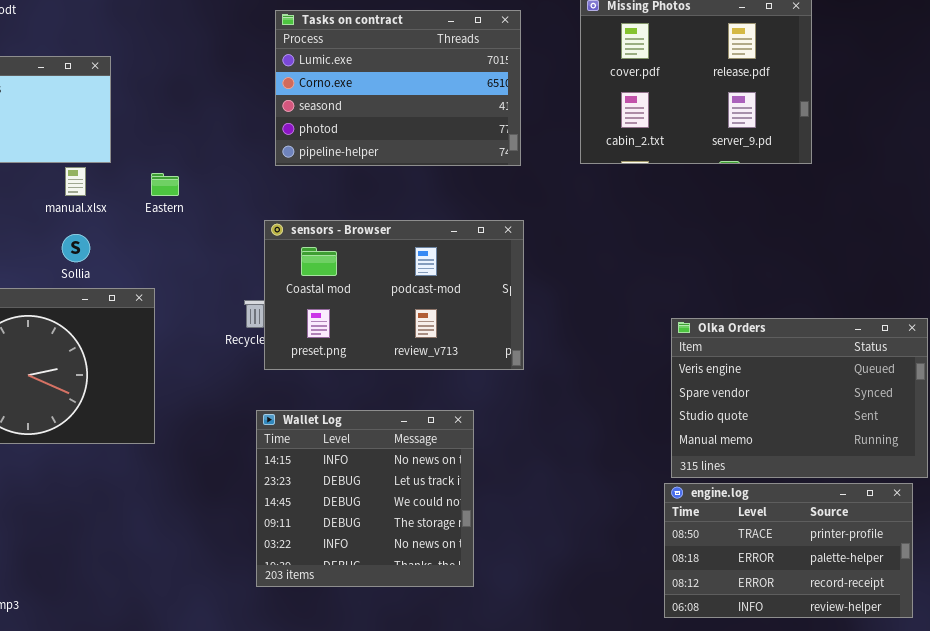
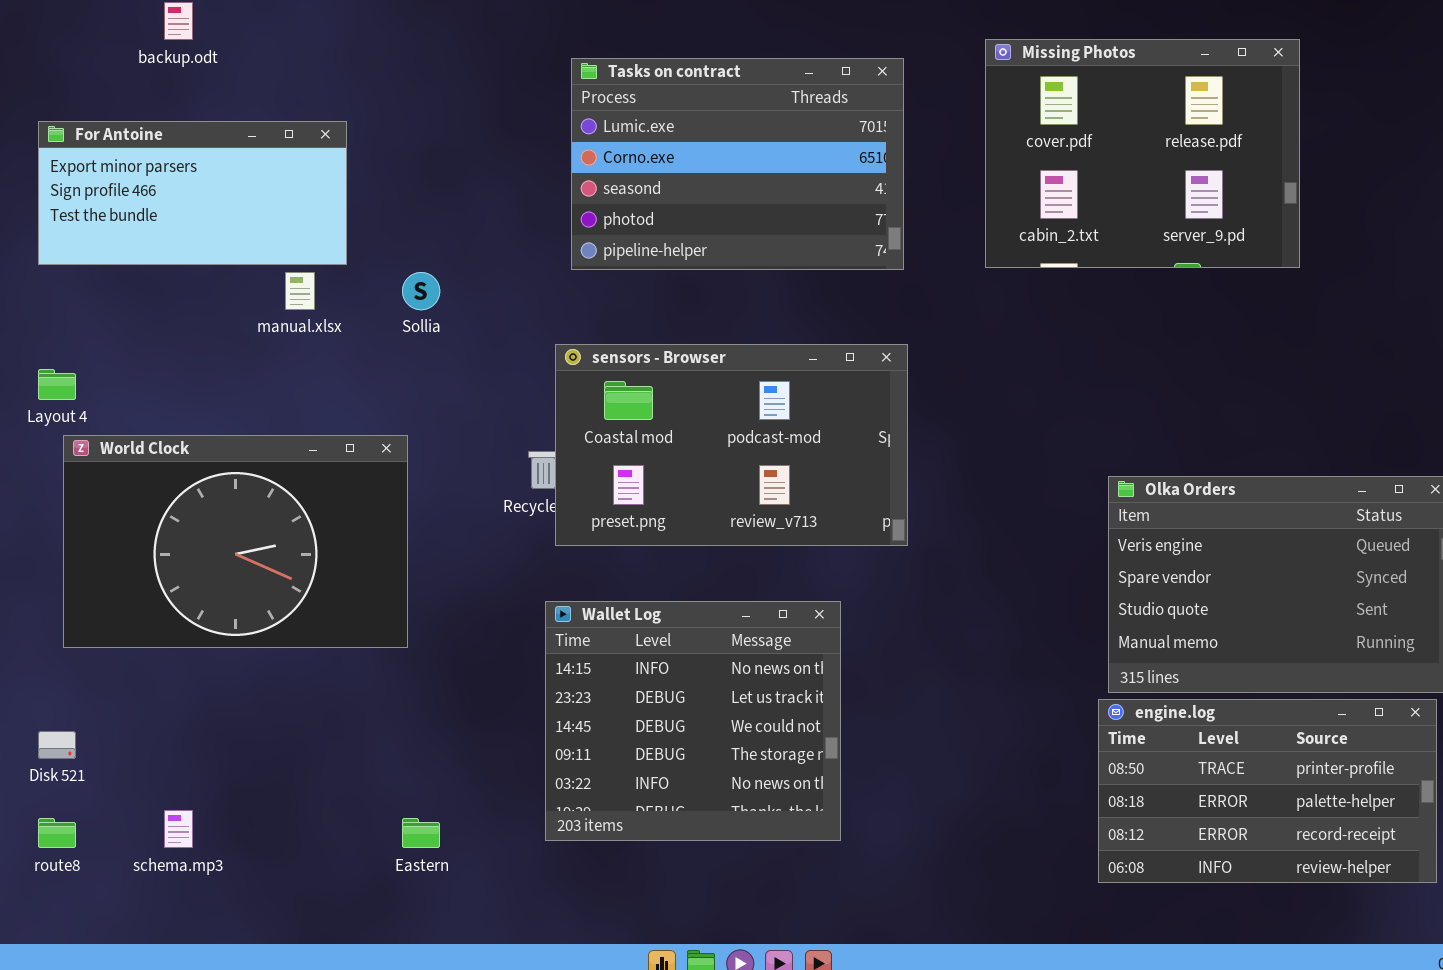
Eastern: [151,173,179,196] -> [402,818,440,848], moved
Sollia: [62,234,90,262] -> [402,272,440,310], moved

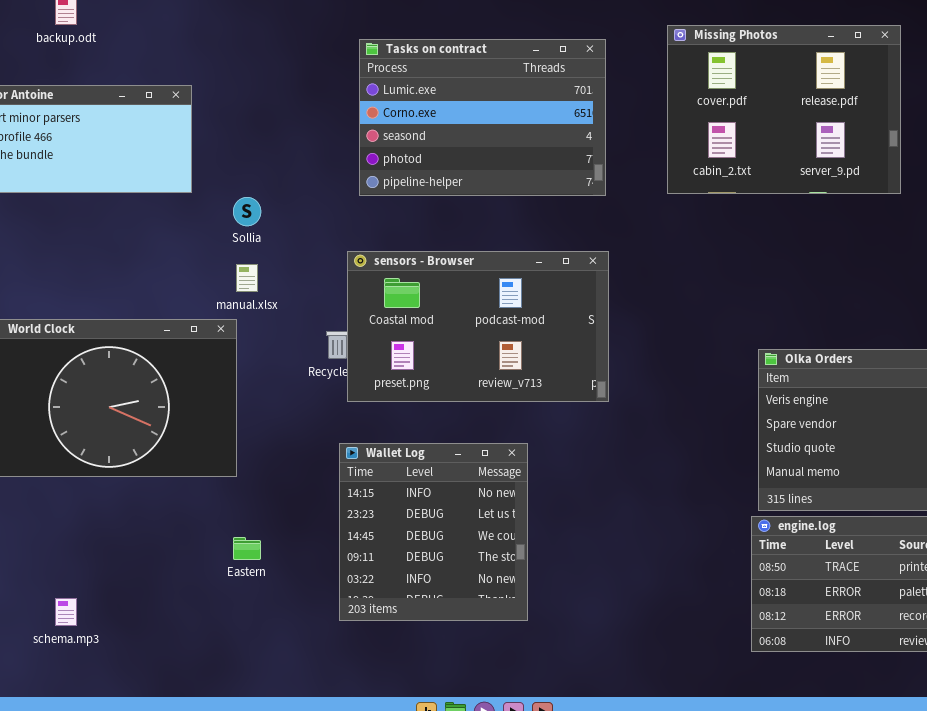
manual.xlsx: [285,272,315,310] -> [236,264,258,292], moved
Wallet Log: [545,601,841,841] -> [339,443,528,621], resized
Eastern: [402,818,440,848] -> [233,537,261,560], moved

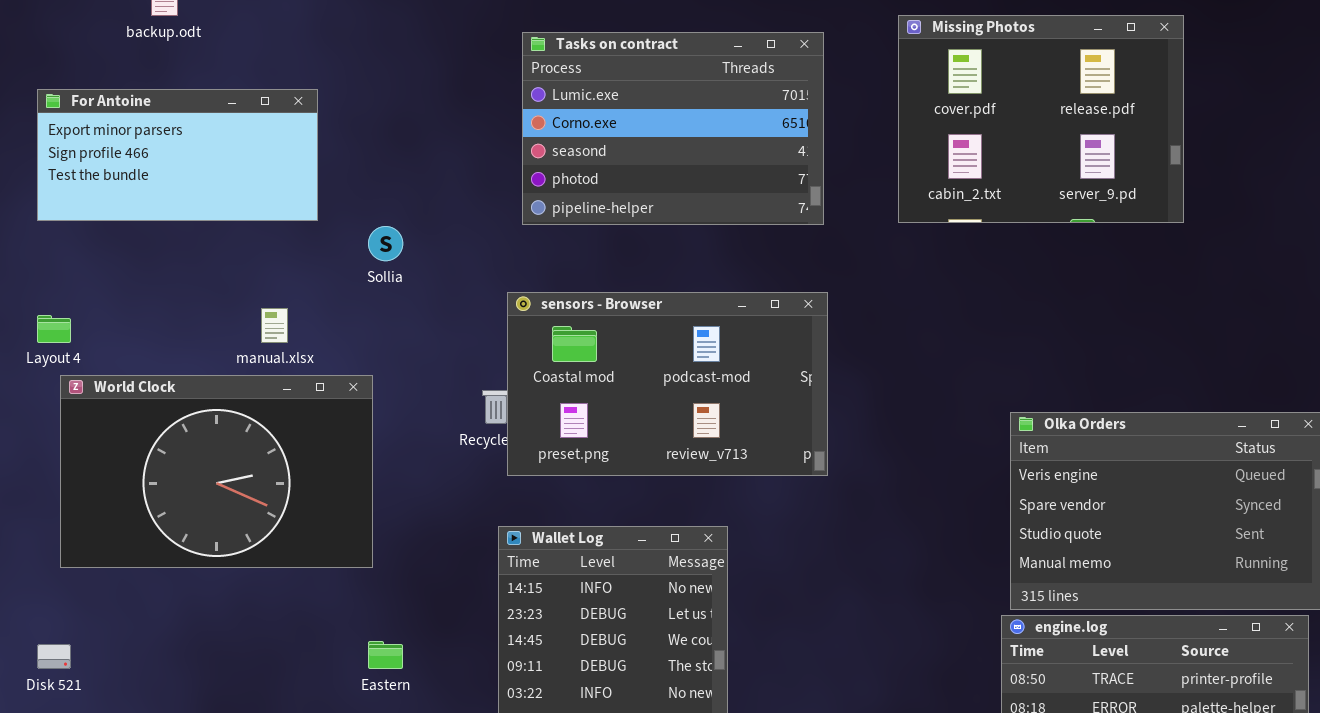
manual.xlsx: [236,264,258,292] -> [261,308,288,343], moved

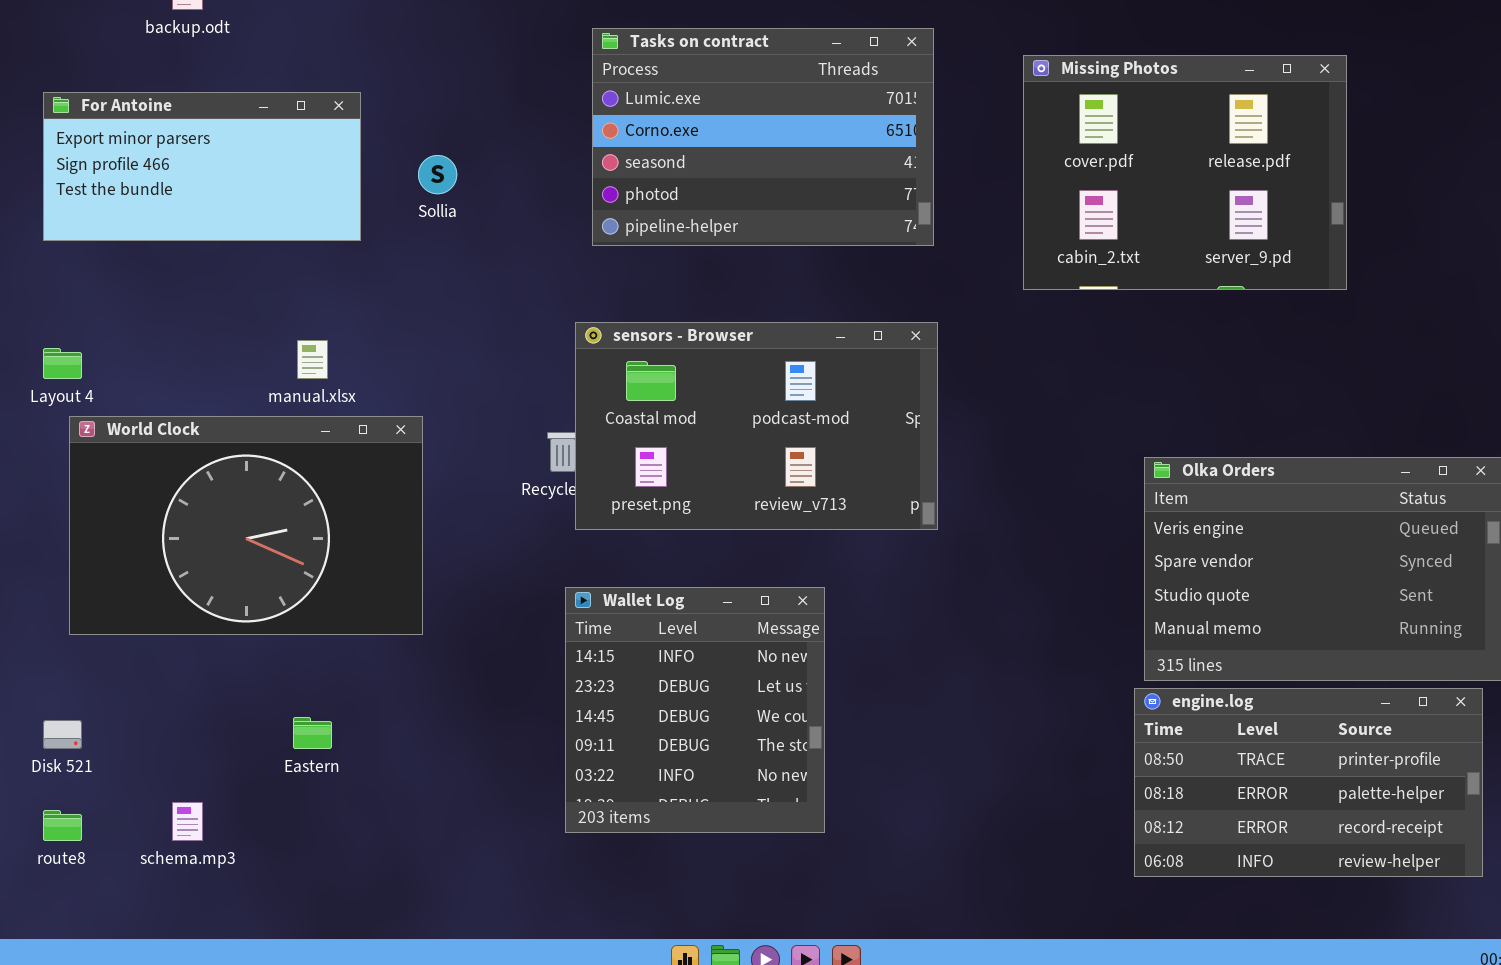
Missing Photos: [898,15,1184,223] -> [1023,55,1347,290], moved
Sollia: [368,226,403,261] -> [418,155,457,194], moved
Eastern: [368,641,403,669] -> [293,717,332,749], moved

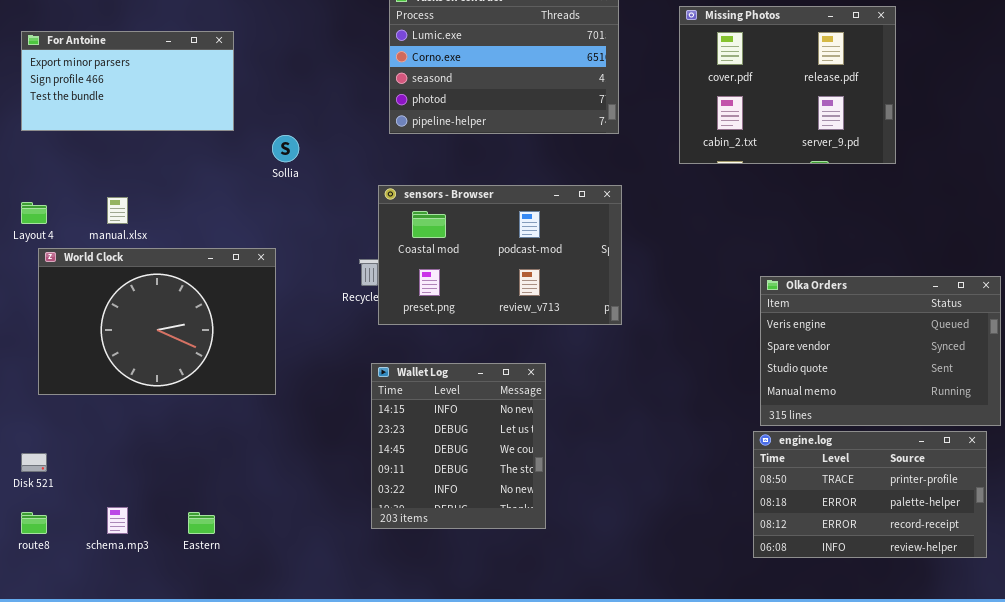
Sollia: [418,155,457,194] -> [272,135,299,162], moved
manual.xlsx: [297,340,328,379] -> [107,197,128,224], moved
Eastern: [293,717,332,749] -> [188,512,215,534], moved

